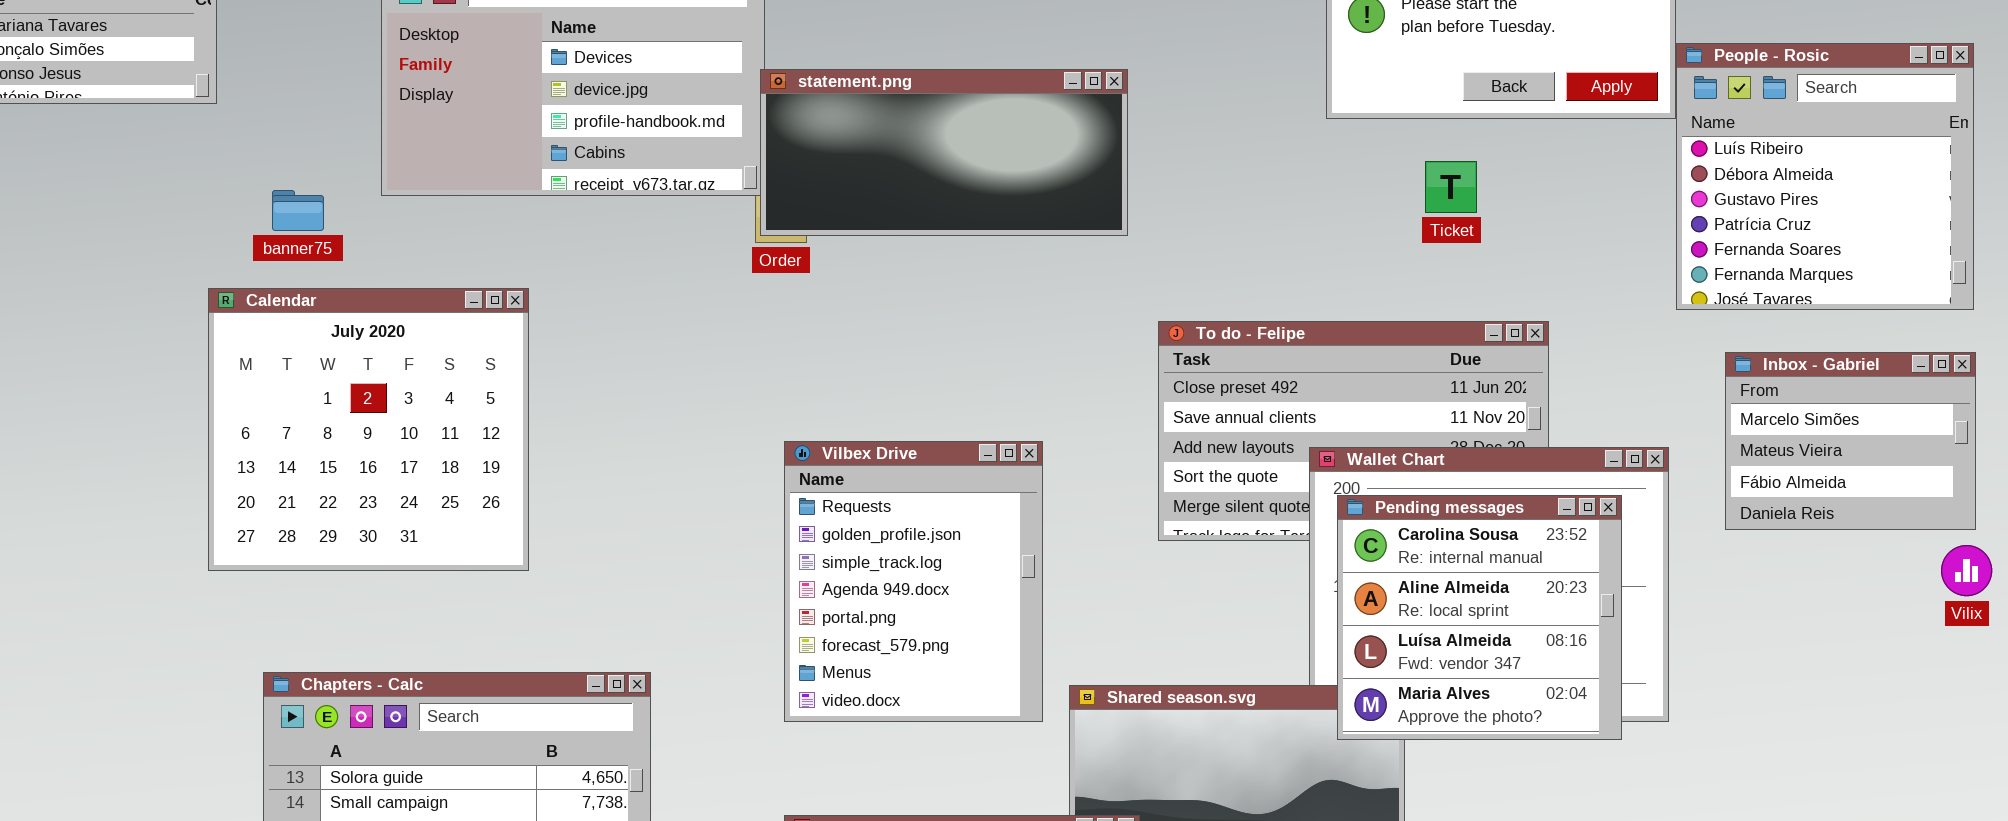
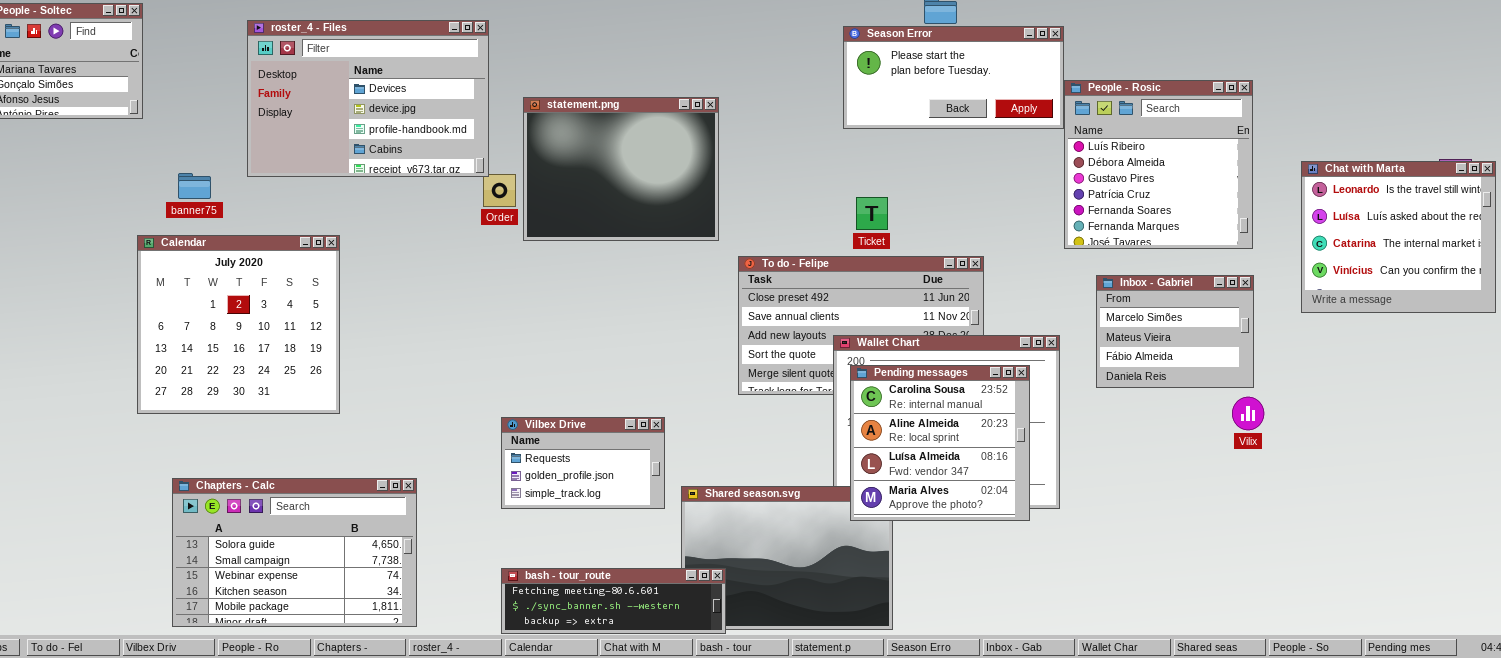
statement.png: [760,69,1128,236] -> [523,97,719,241], resized
Ticket: [1425,161,1477,213] -> [856,197,888,230], moved
Vilbex Drive: [784,441,1043,722] -> [501,417,665,509], resized

